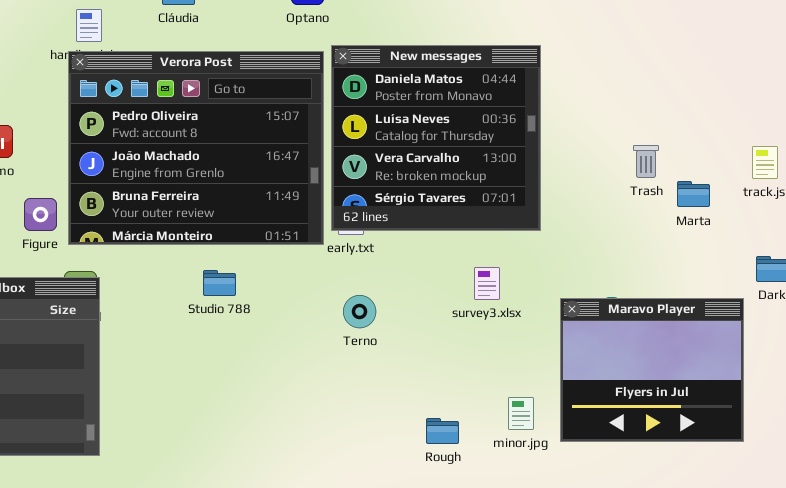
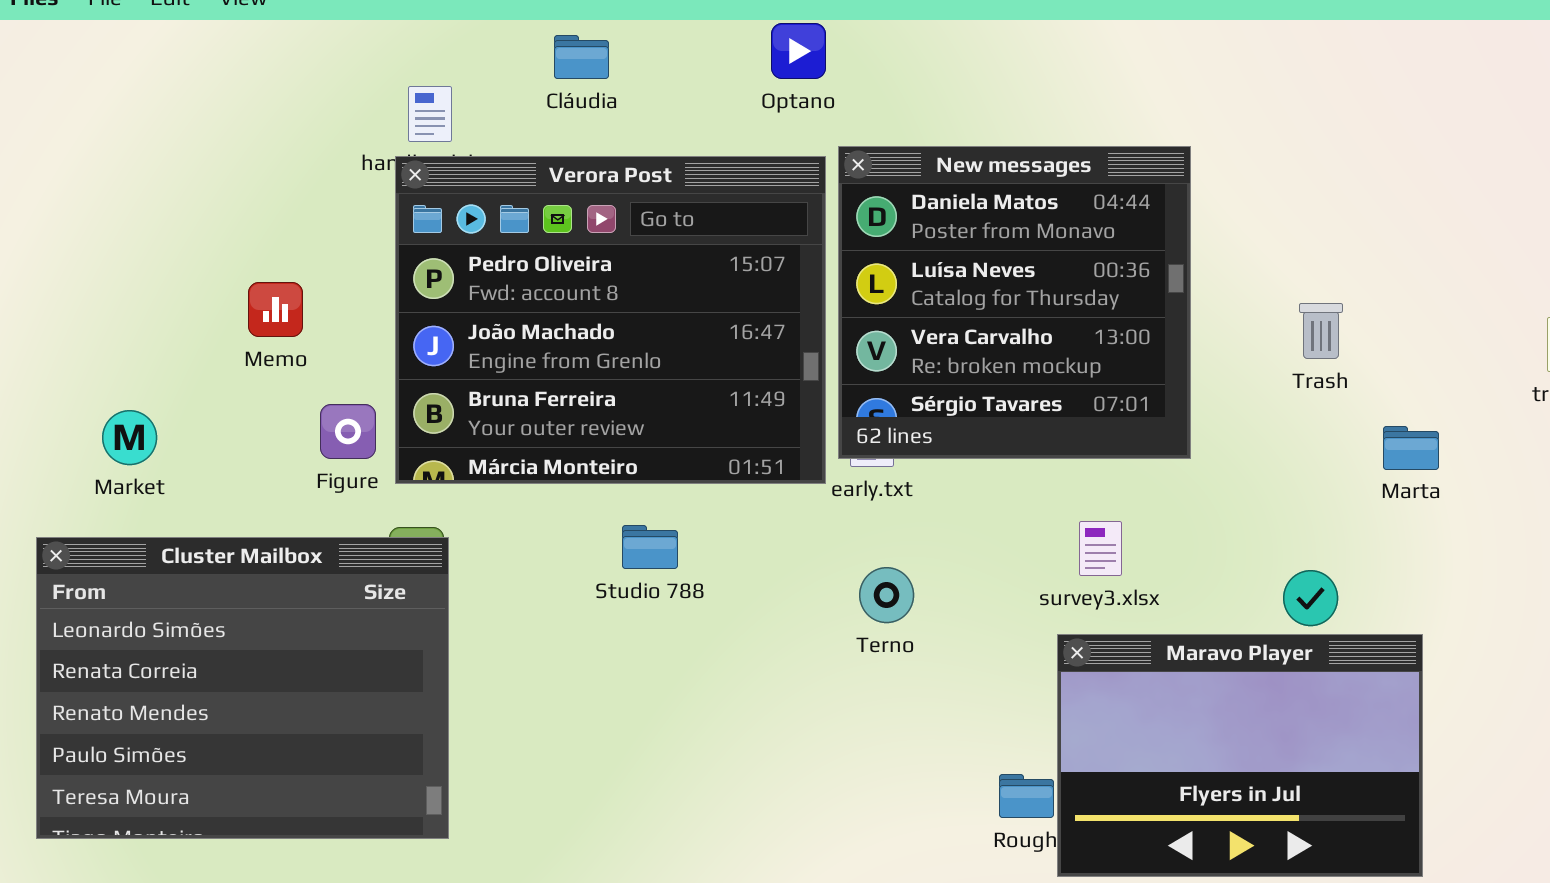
Trash: [633,145,659,178] -> [1299,303,1343,359], moved
Marta: [677,181,710,207] -> [1383,426,1439,470], moved
Maravo Player: [560,298,744,442] -> [1057,634,1423,877], moved, resized

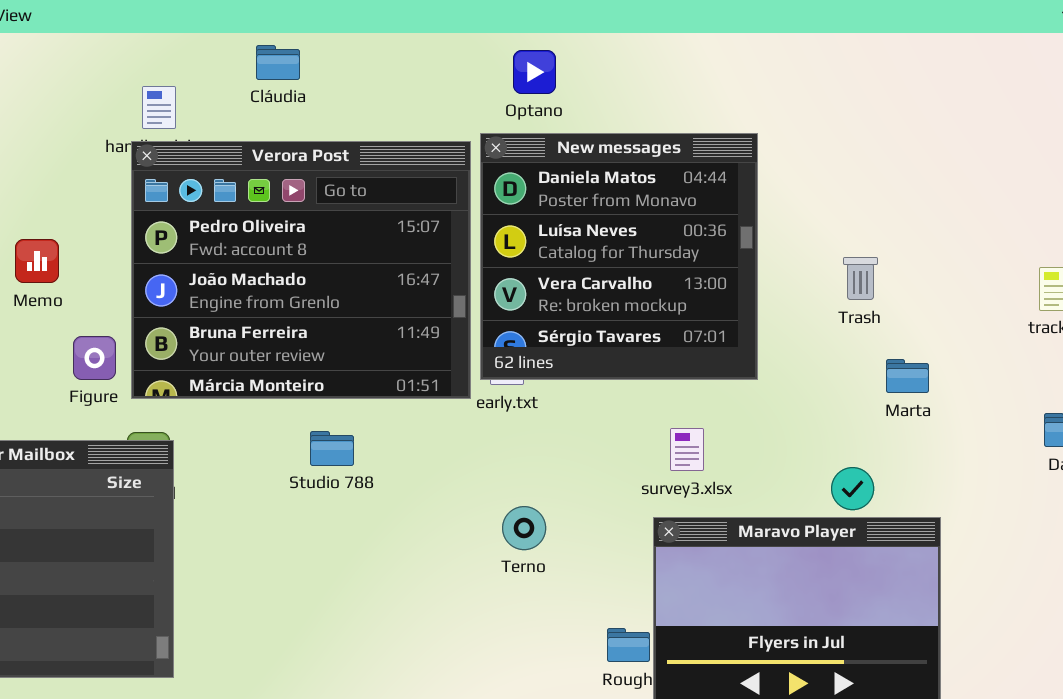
Optano: [771,23,826,79] -> [513,50,556,94], moved
Marta: [1383,426,1439,470] -> [886,359,929,393], moved
Terno: [859,567,914,623] -> [502,506,546,550], moved

